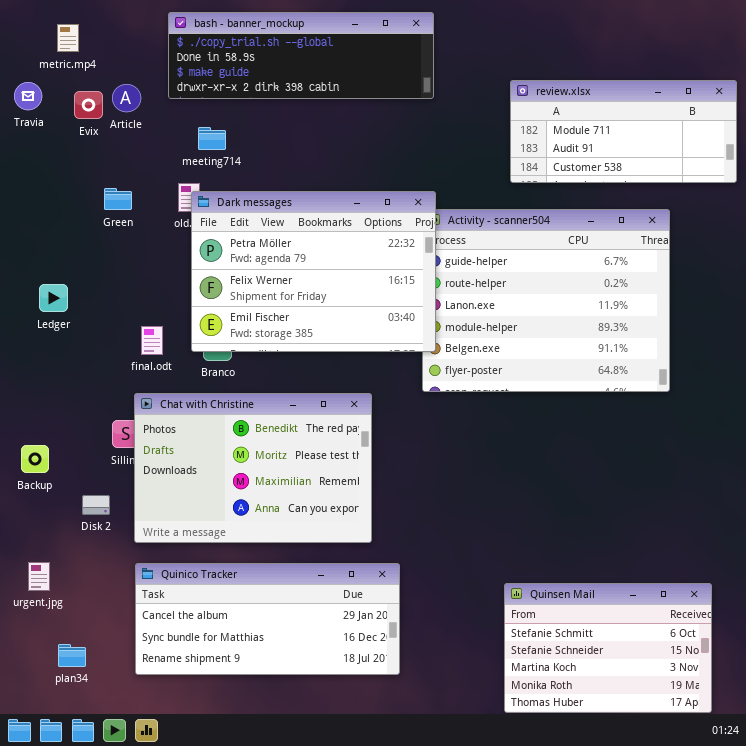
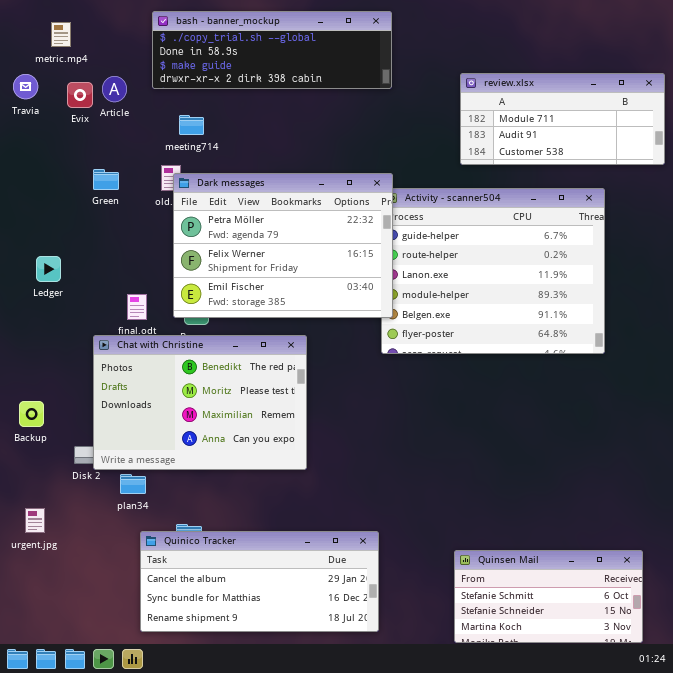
Chat with Christine: [134,393,372,543] -> [93,335,307,470], moved
Quinico Tracker: [135,563,400,675] -> [140,531,379,632], moved
Quinsen Mail: [504,583,712,713] -> [454,550,643,643], resized
plan34: [58,644,86,667] -> [120,474,146,494], moved

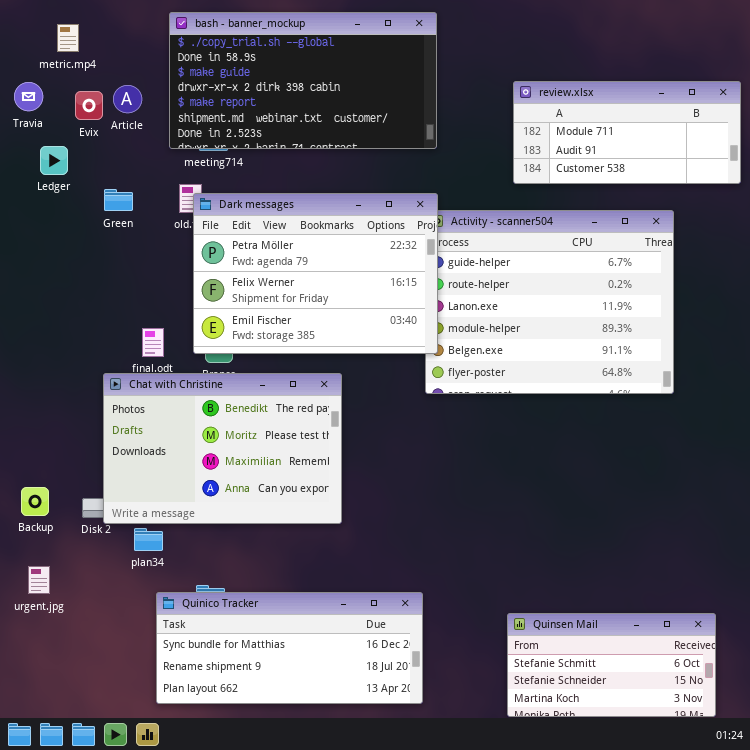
bash - banner_mockup: [152,11,392,89] -> [169,12,437,149], resized
Ledger: [36,256,61,282] -> [40,146,68,175], moved
Backup: [19,401,44,427] -> [21,487,49,516], moved
Quinico Tracker: [140,531,379,632] -> [156,592,423,704], scrolled down 1 row

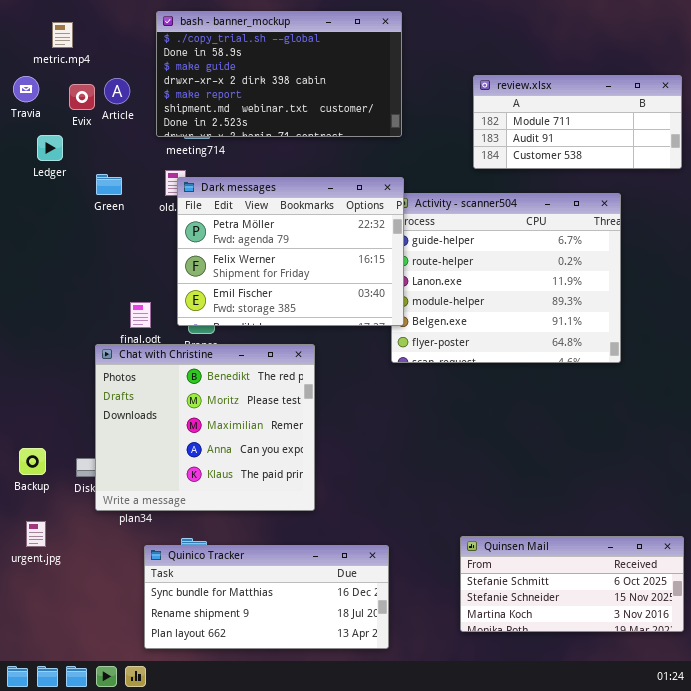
Chat with Christine: [103,373,342,524] -> [95,344,315,511], resized
Quinsen Mail: [507,613,716,717] -> [460,536,684,632], moved, resized

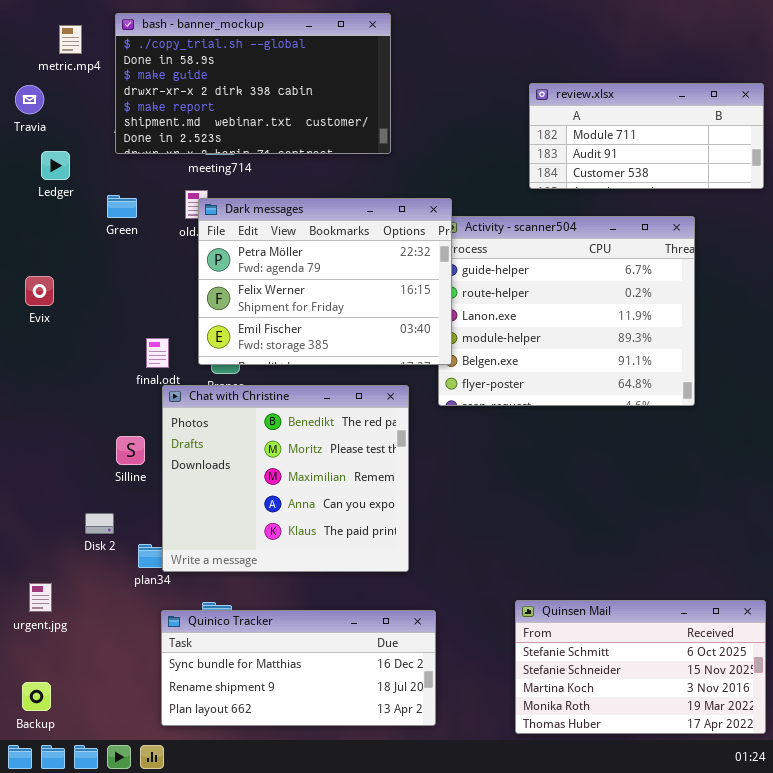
bash - banner_mockup: [156,11,402,137] -> [115,13,391,154], moved
Evix: [69,84,95,110] -> [25,276,54,306], moved
Chat with Christine: [95,344,315,511] -> [162,385,409,572], moved
Backup: [19,448,46,475] -> [22,682,51,711], moved
Quinsen Mail: [460,536,684,632] -> [515,600,766,734], resized

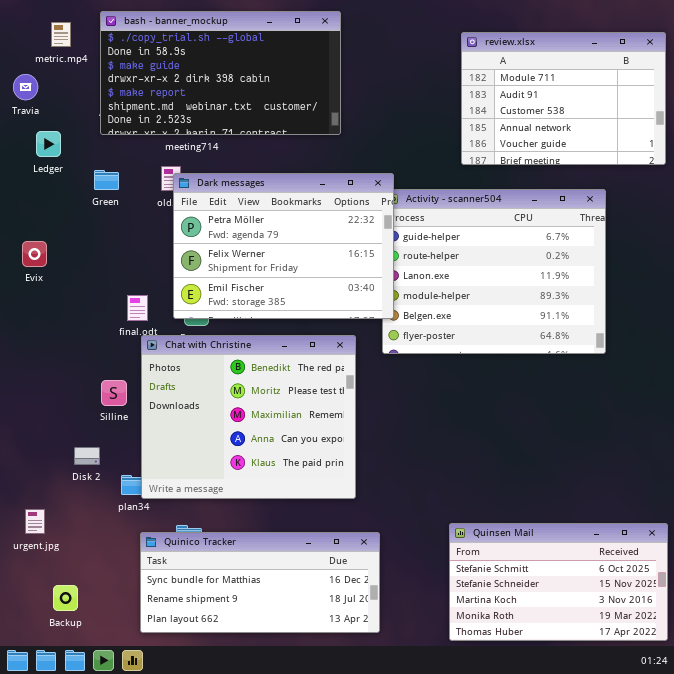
review.xlsx: [529,83,764,189] -> [461,32,666,165], resized
Backup: [22,682,51,711] -> [53,585,78,611], moved

